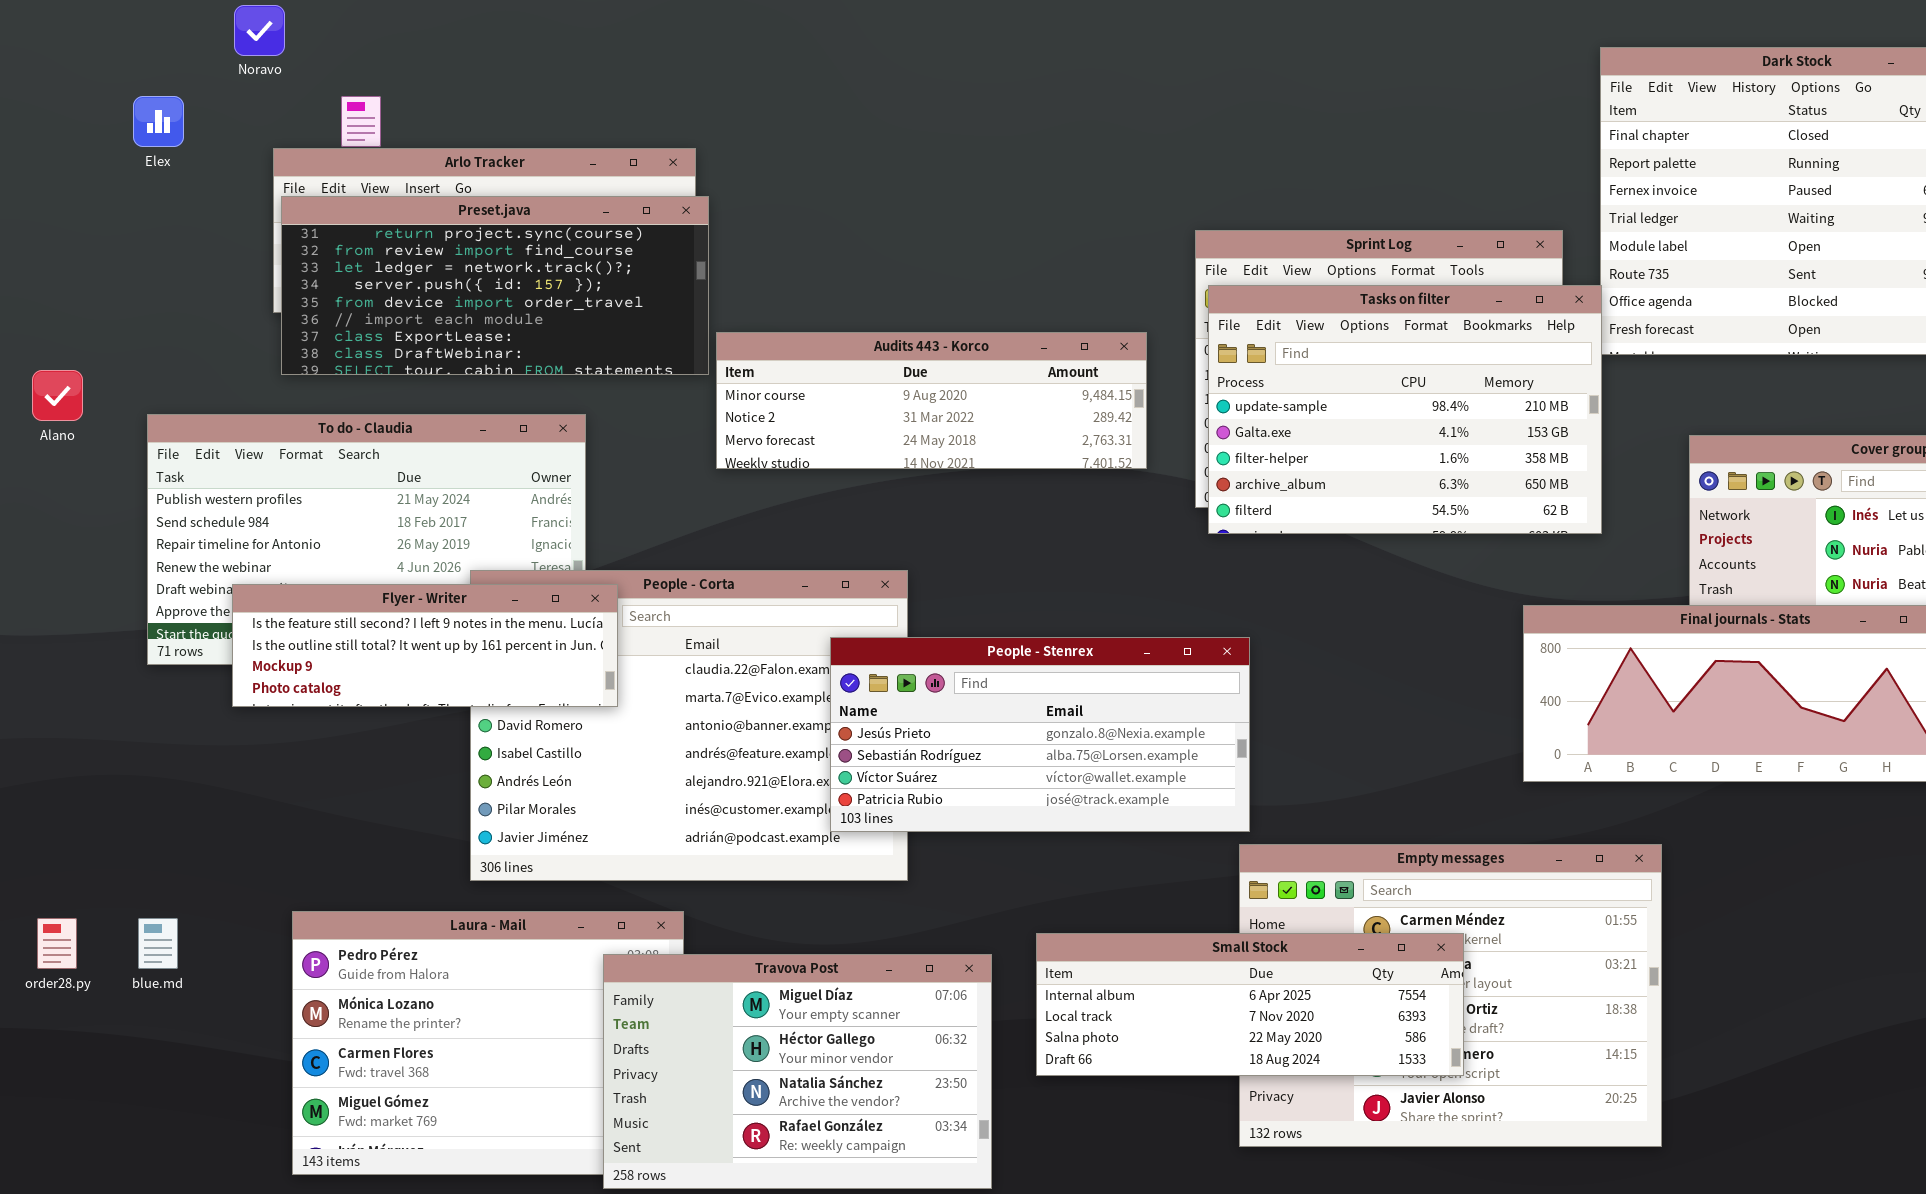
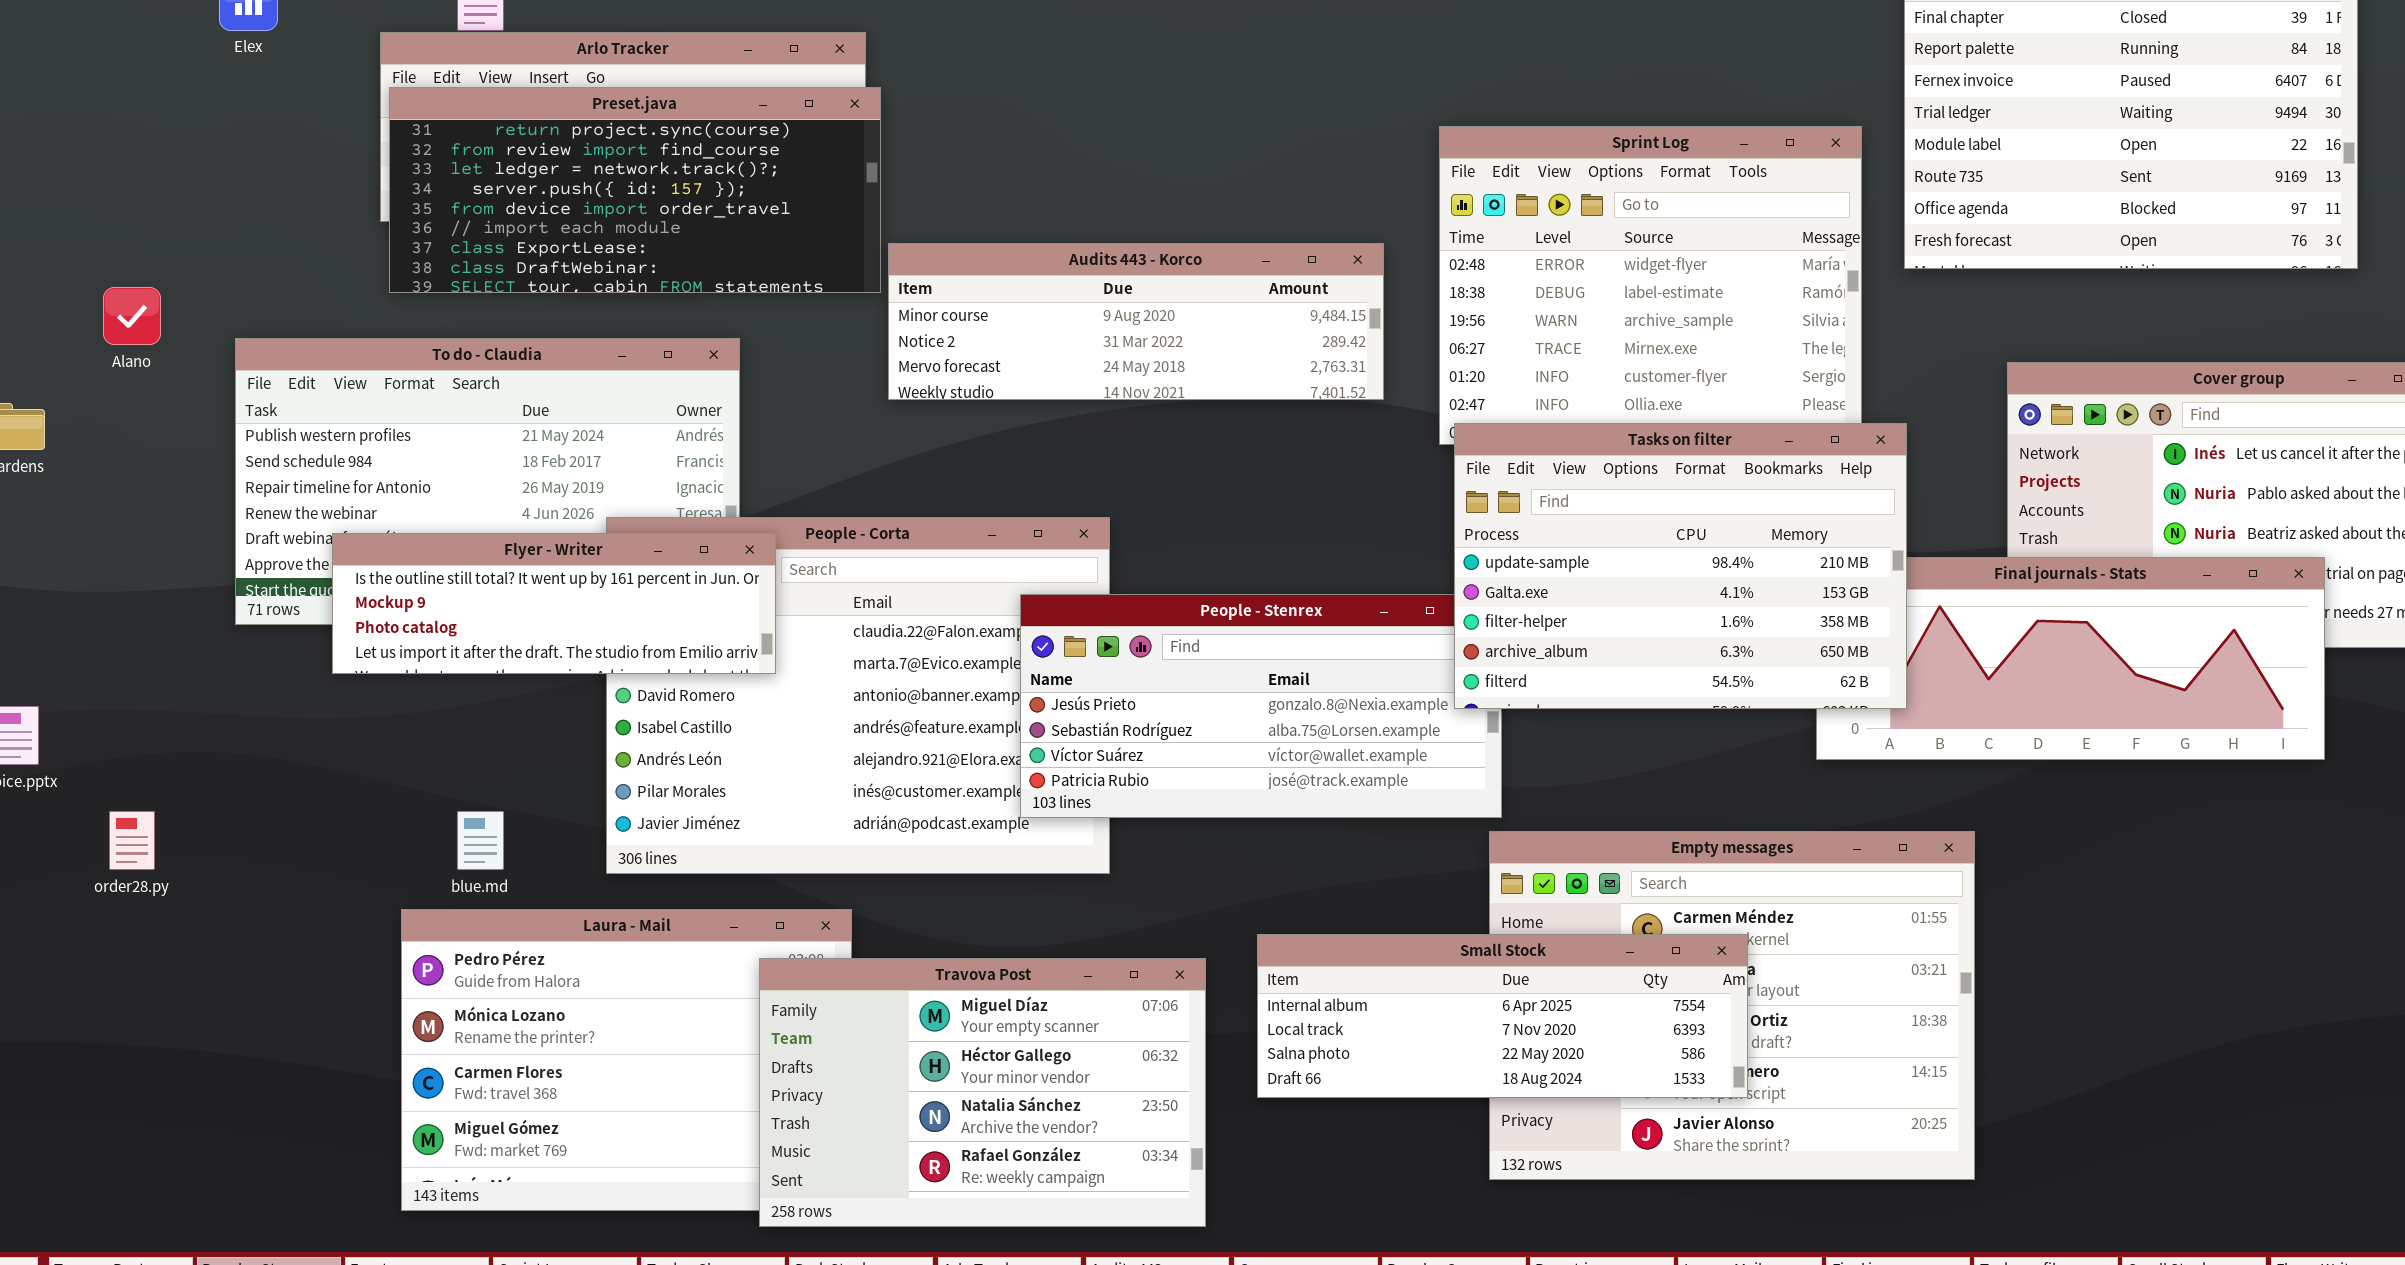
Tasks on filter: [1208,285,1602,534] -> [1454,423,1907,709], moved
Flyer - Writer: [232,584,618,707] -> [332,533,776,674], scrolled down 1 row
order28.py: [37,918,77,969] -> [109,811,155,870], moved
blue.md: [138,918,178,969] -> [457,811,504,870], moved

